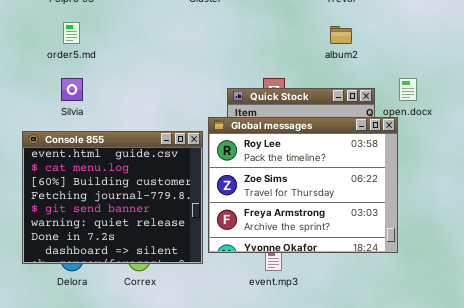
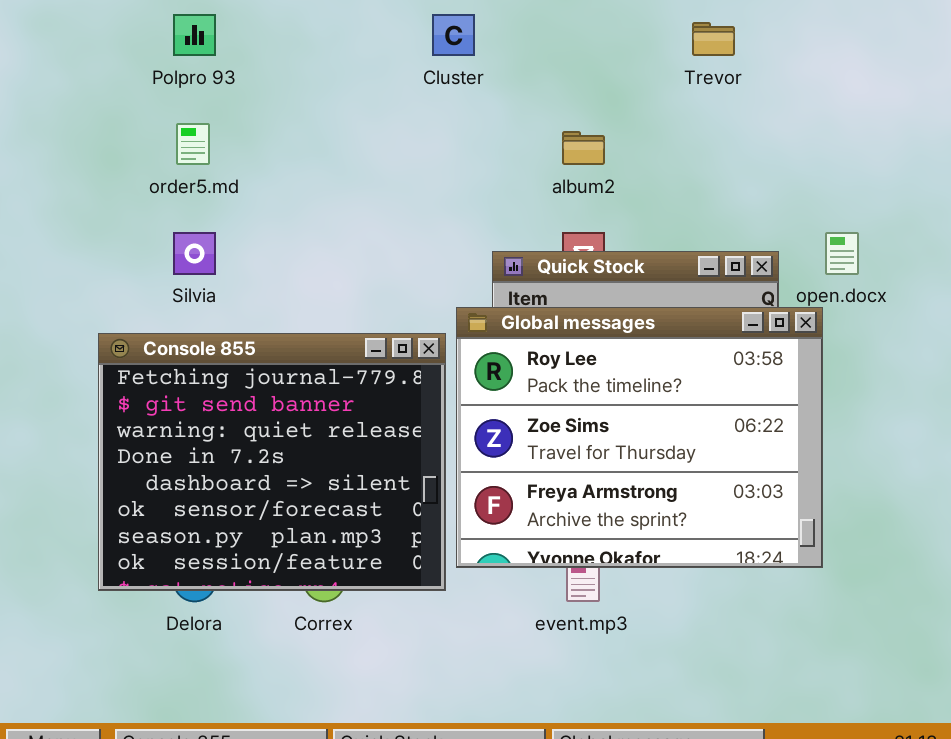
album2: [330,26,352,44] -> [562,131,605,165], moved
Console 855: [22,131,203,264] -> [98,333,446,591], scrolled down 3 rows

